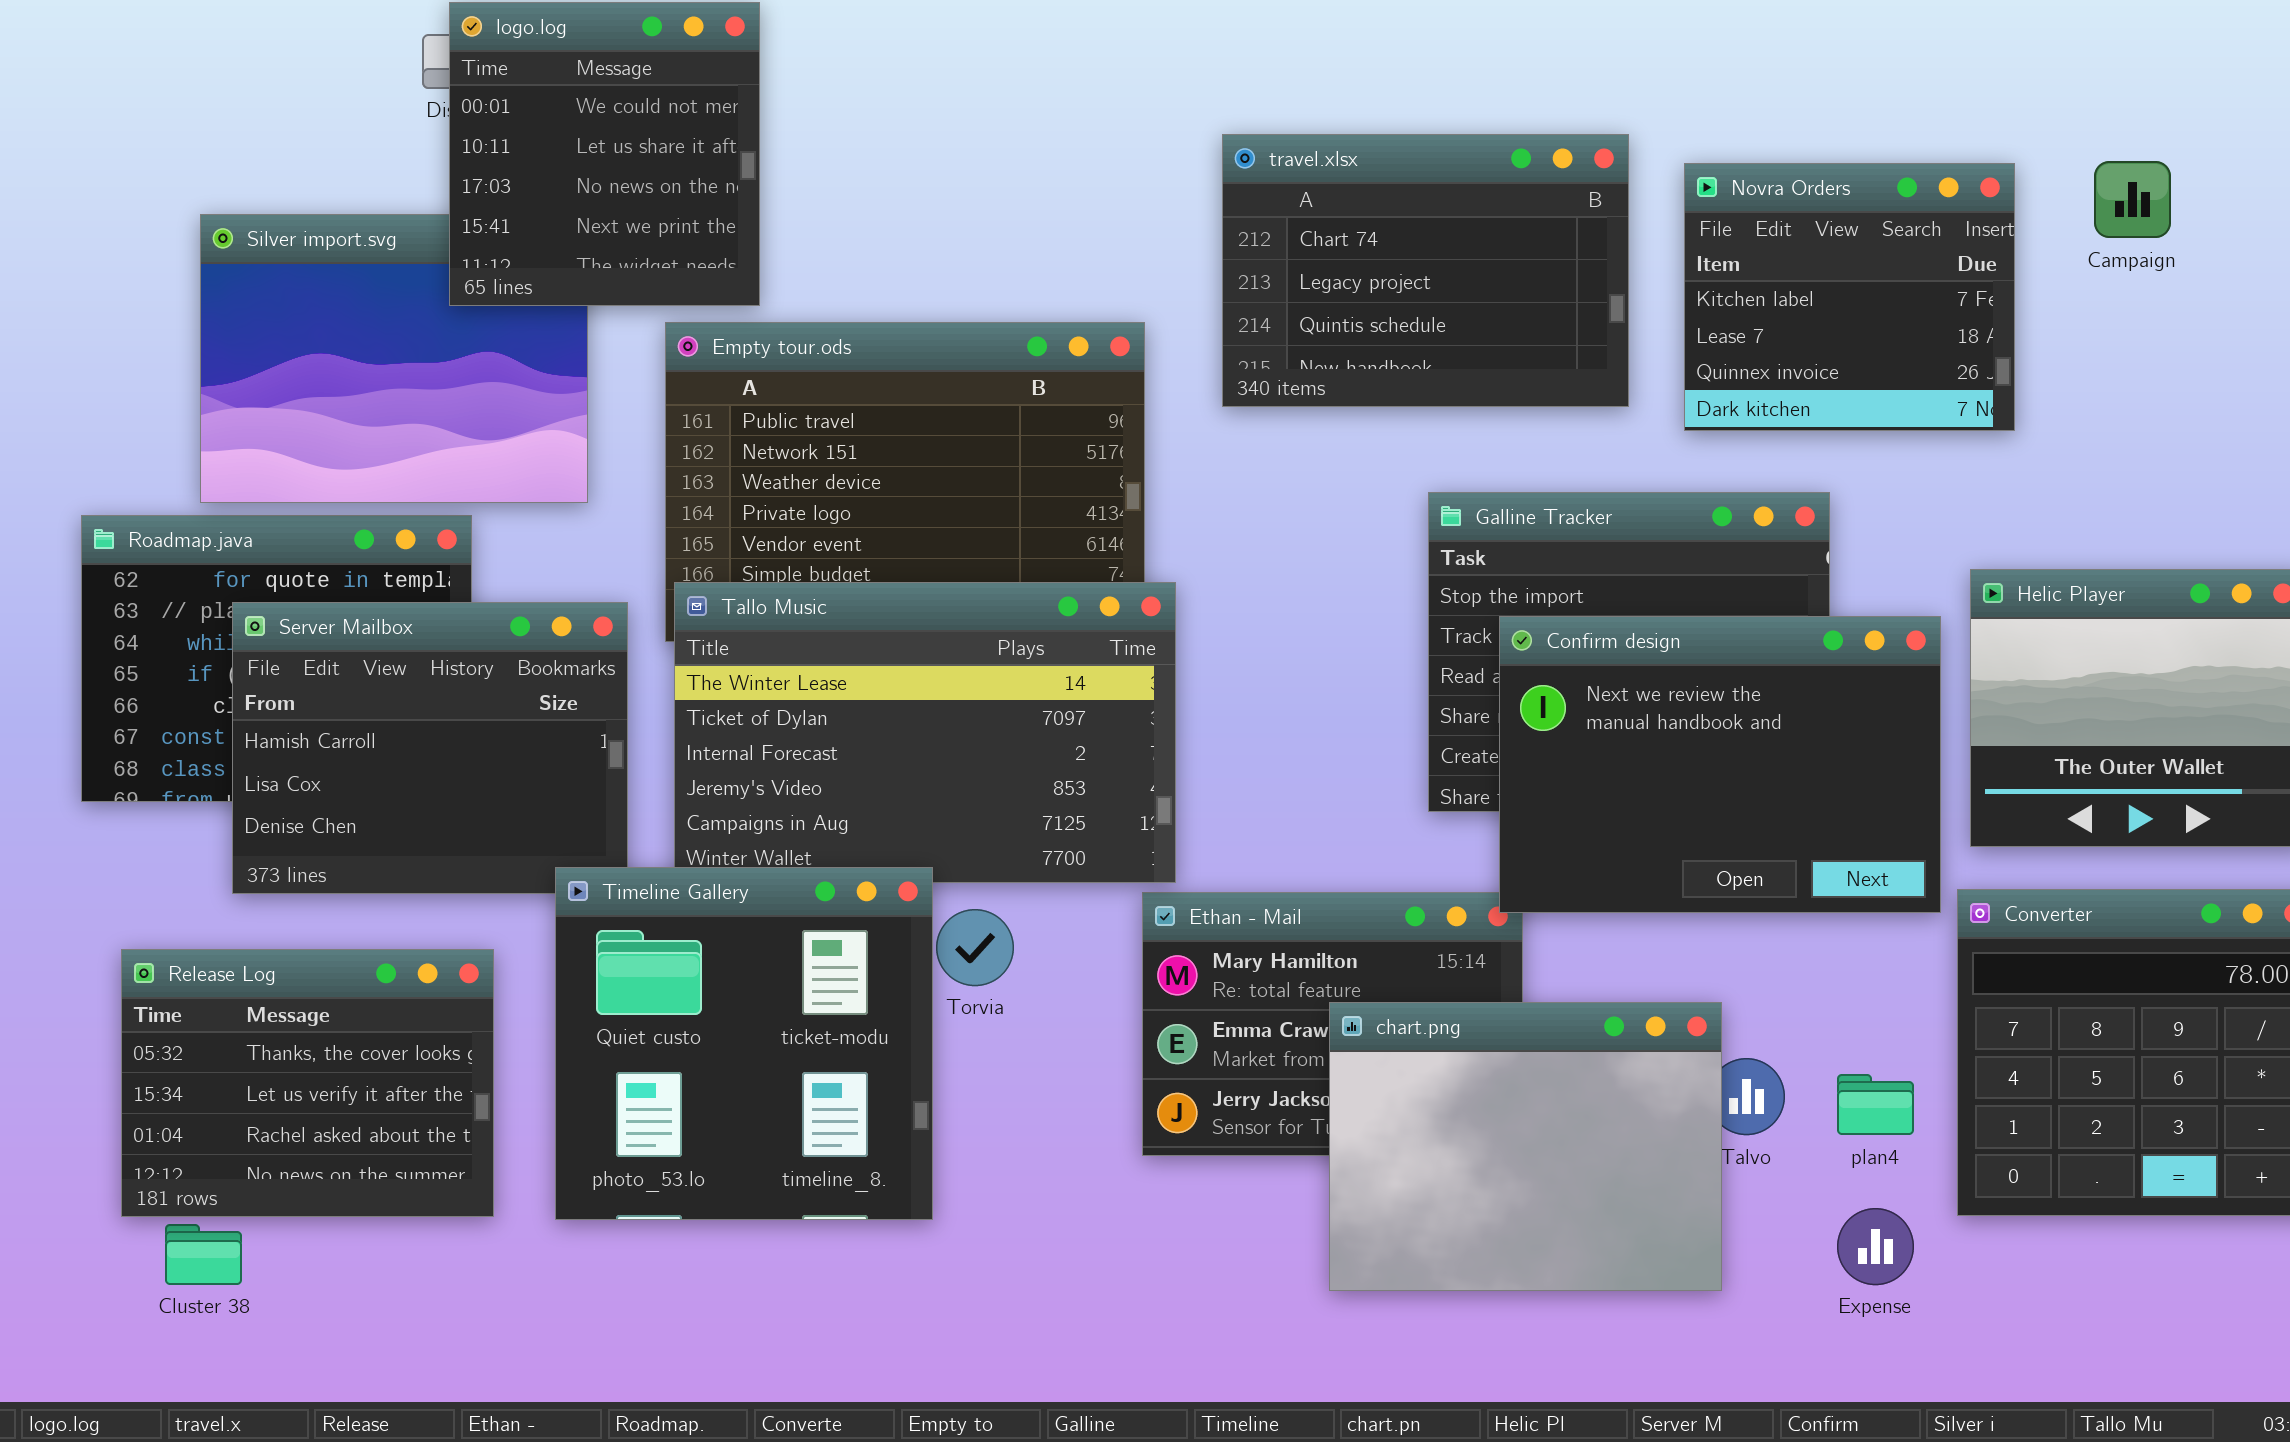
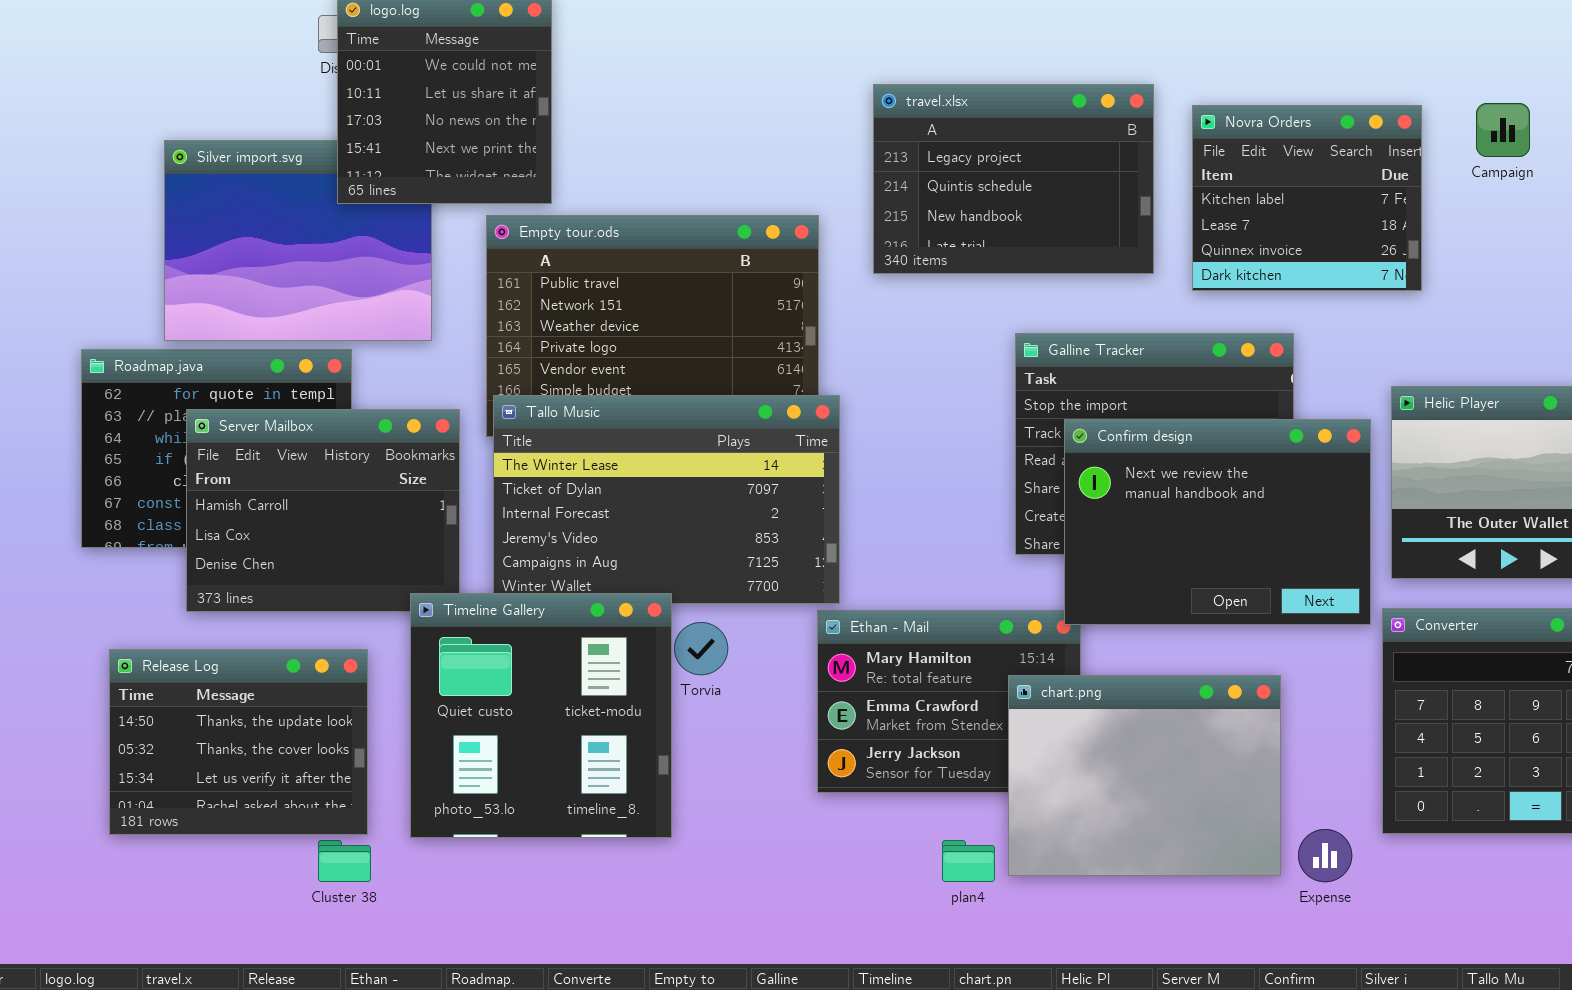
travel.xlsx: [1222,134,1629,407] -> [873,84,1154,274], scrolled down 1 row
Release Log: [121,949,494,1217] -> [109,649,368,835], scrolled up 1 row
chart.png: [1329,1002,1722,1291] -> [1008,675,1281,876], moved
plan4: [1837,1074,1914,1135] -> [942,840,995,882], moved
Cluster 38: [165,1224,242,1285] -> [318,840,371,882], moved

